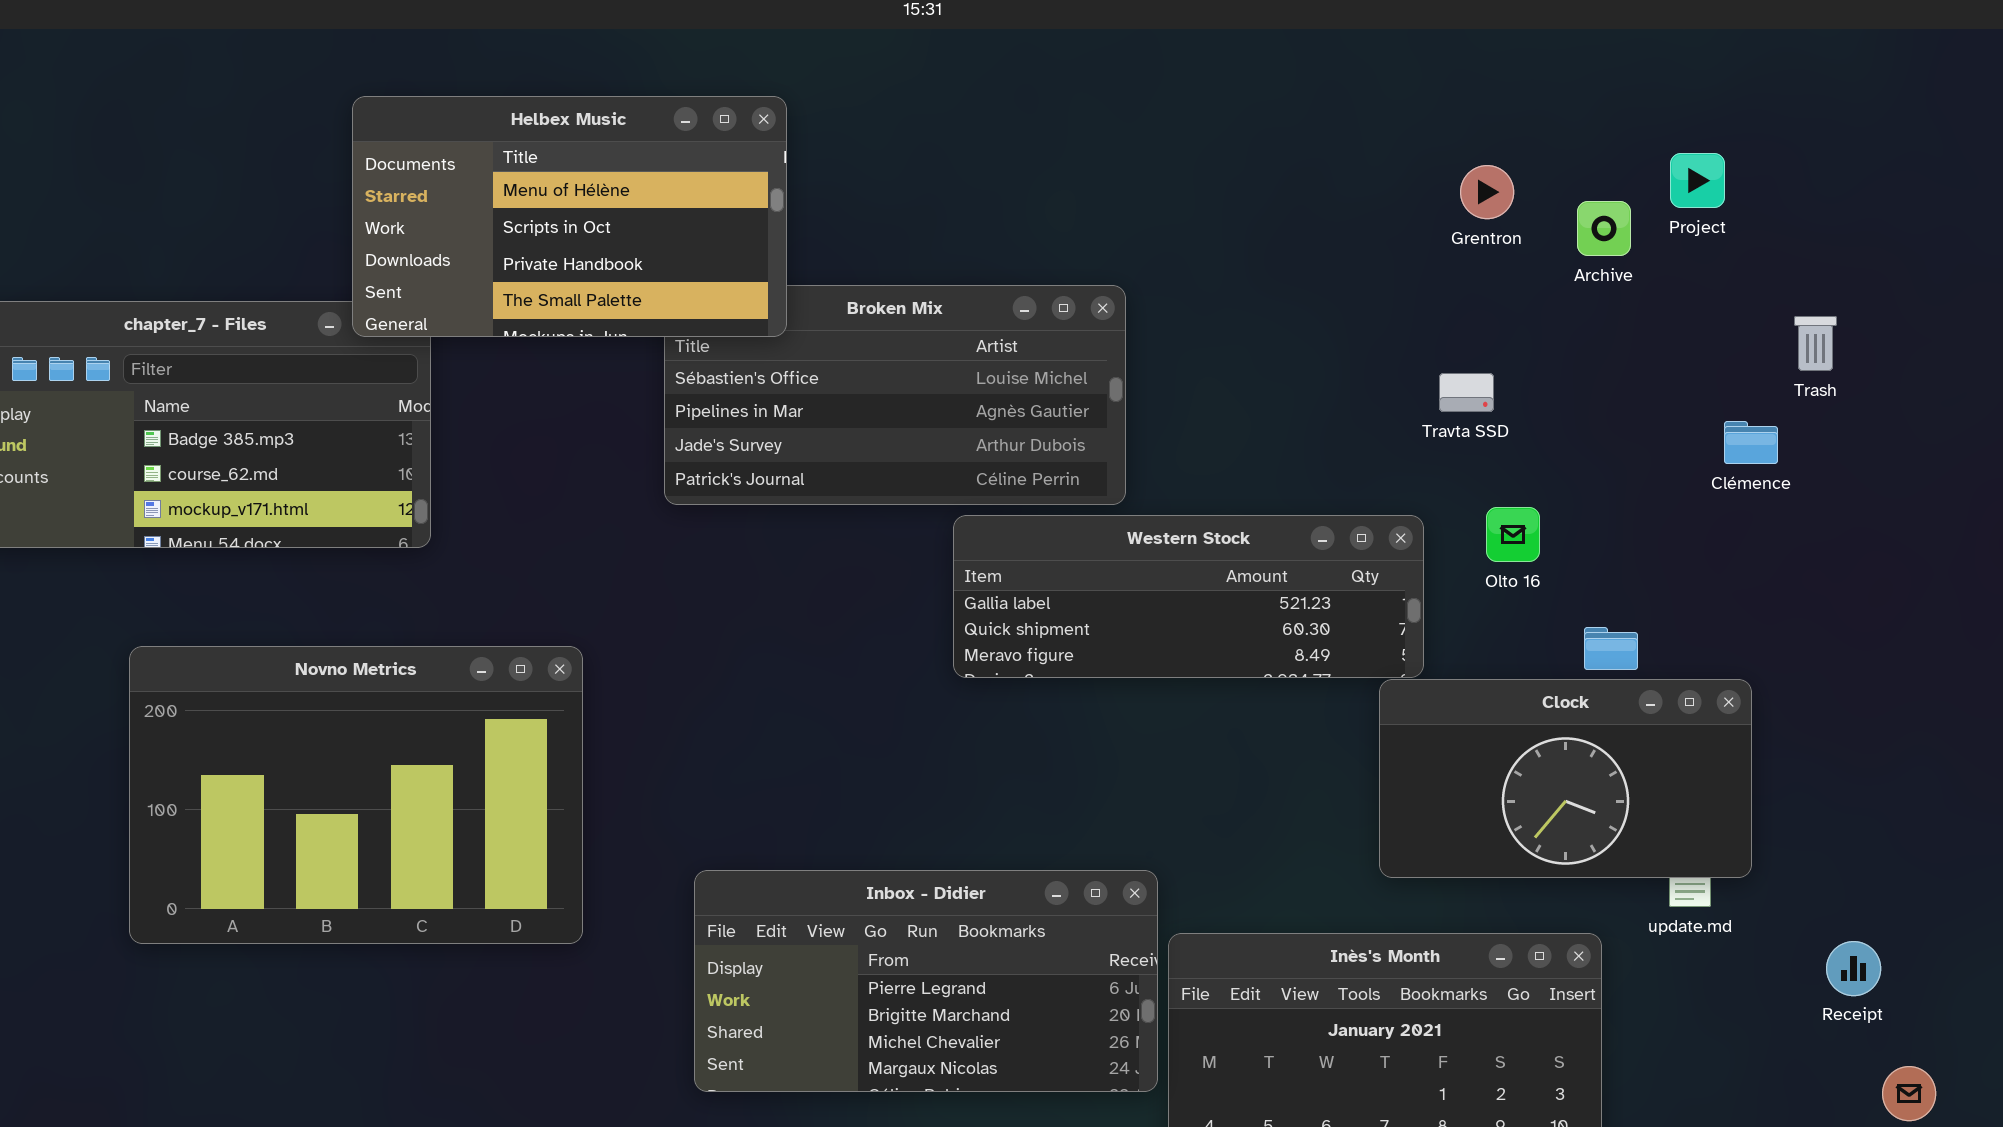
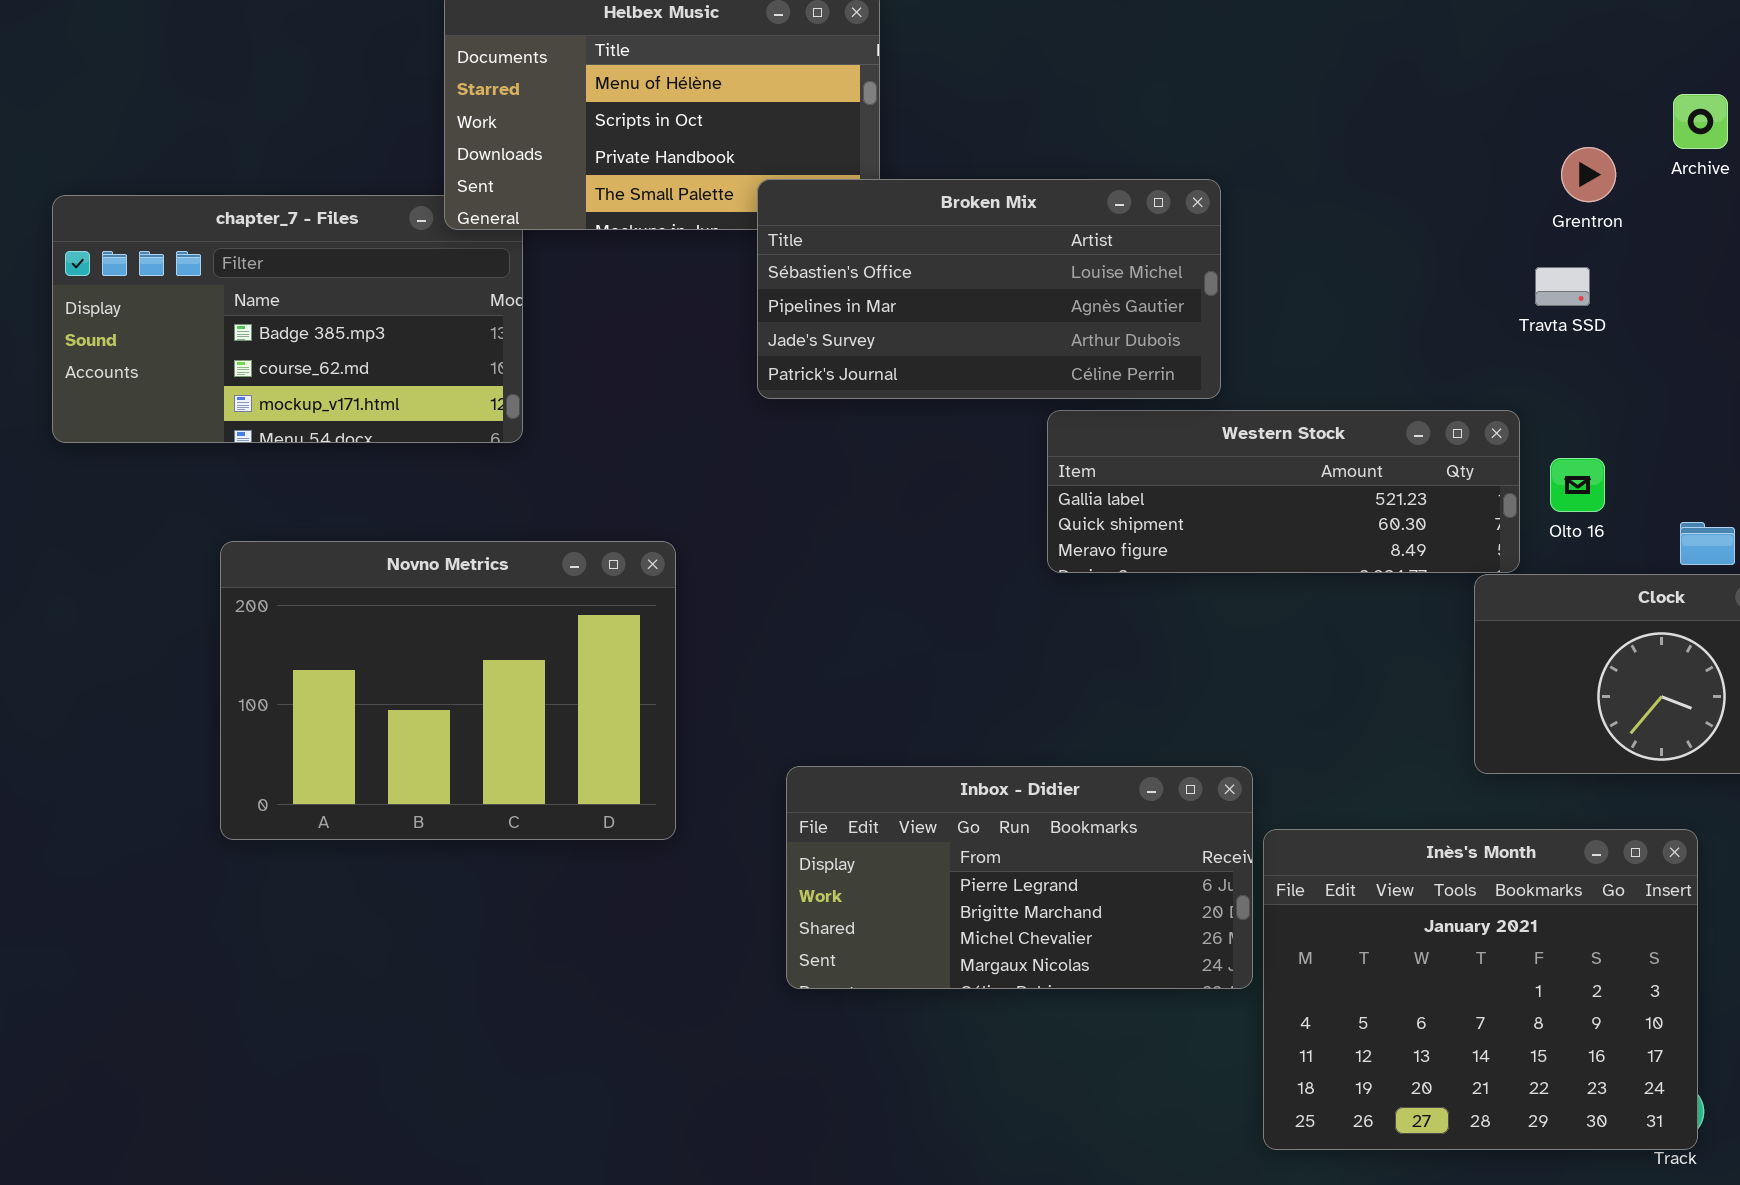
Grentron: [1460,165,1514,219] -> [1561,147,1616,202], moved
Broken Mix: [664,285,1126,505] -> [757,179,1221,399], raised
Olto 16: [1486,507,1540,562] -> [1550,458,1605,512], moved

